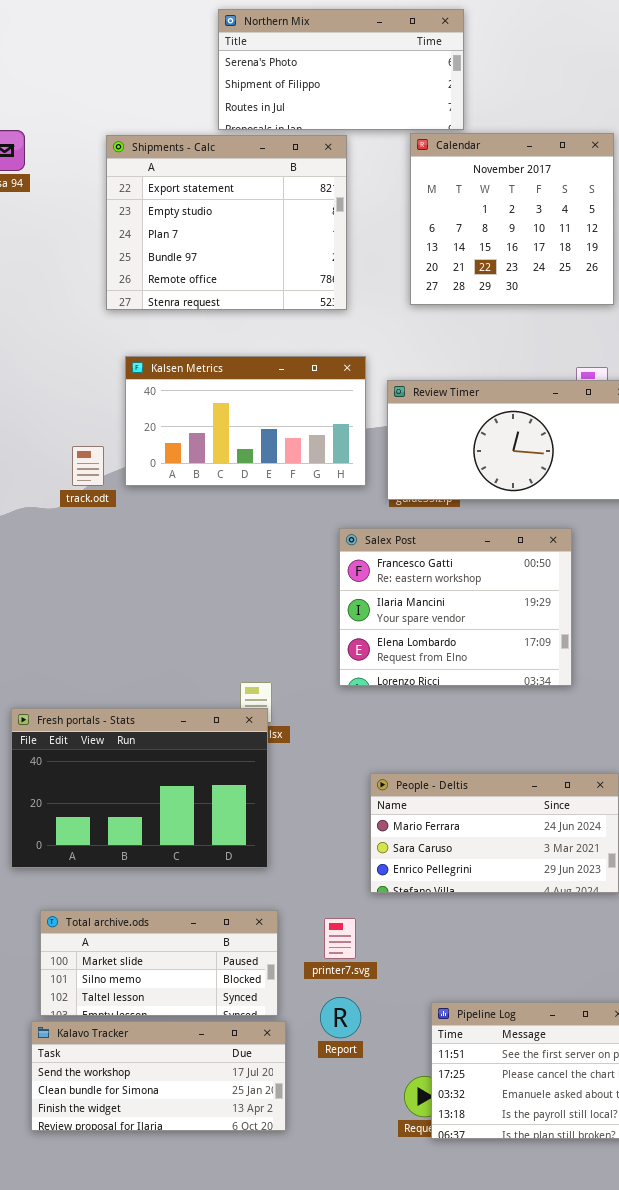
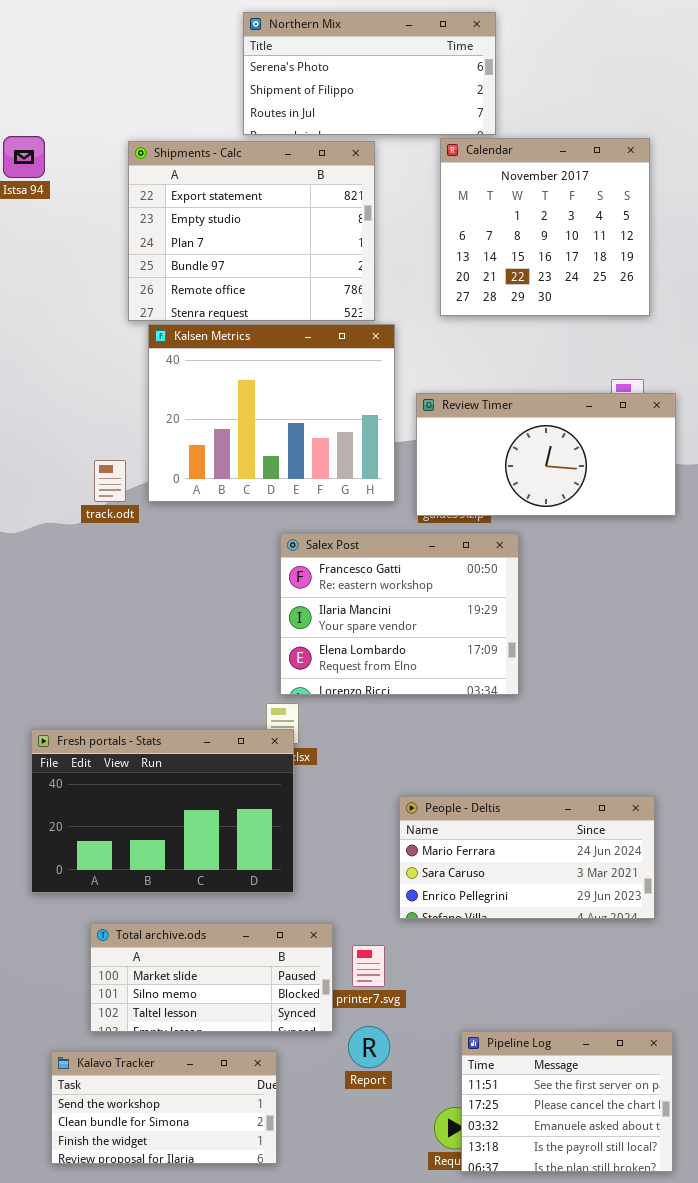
Kalsen Metrics: [125,356,366,486] -> [148,324,395,502], resized
Salex Post: [339,528,572,686] -> [280,533,519,695], moved
Total archive.ods: [40,910,278,1016] -> [90,923,333,1032], moved
Kalavo Tracker: [31,1021,286,1131] -> [51,1051,277,1164], resized

